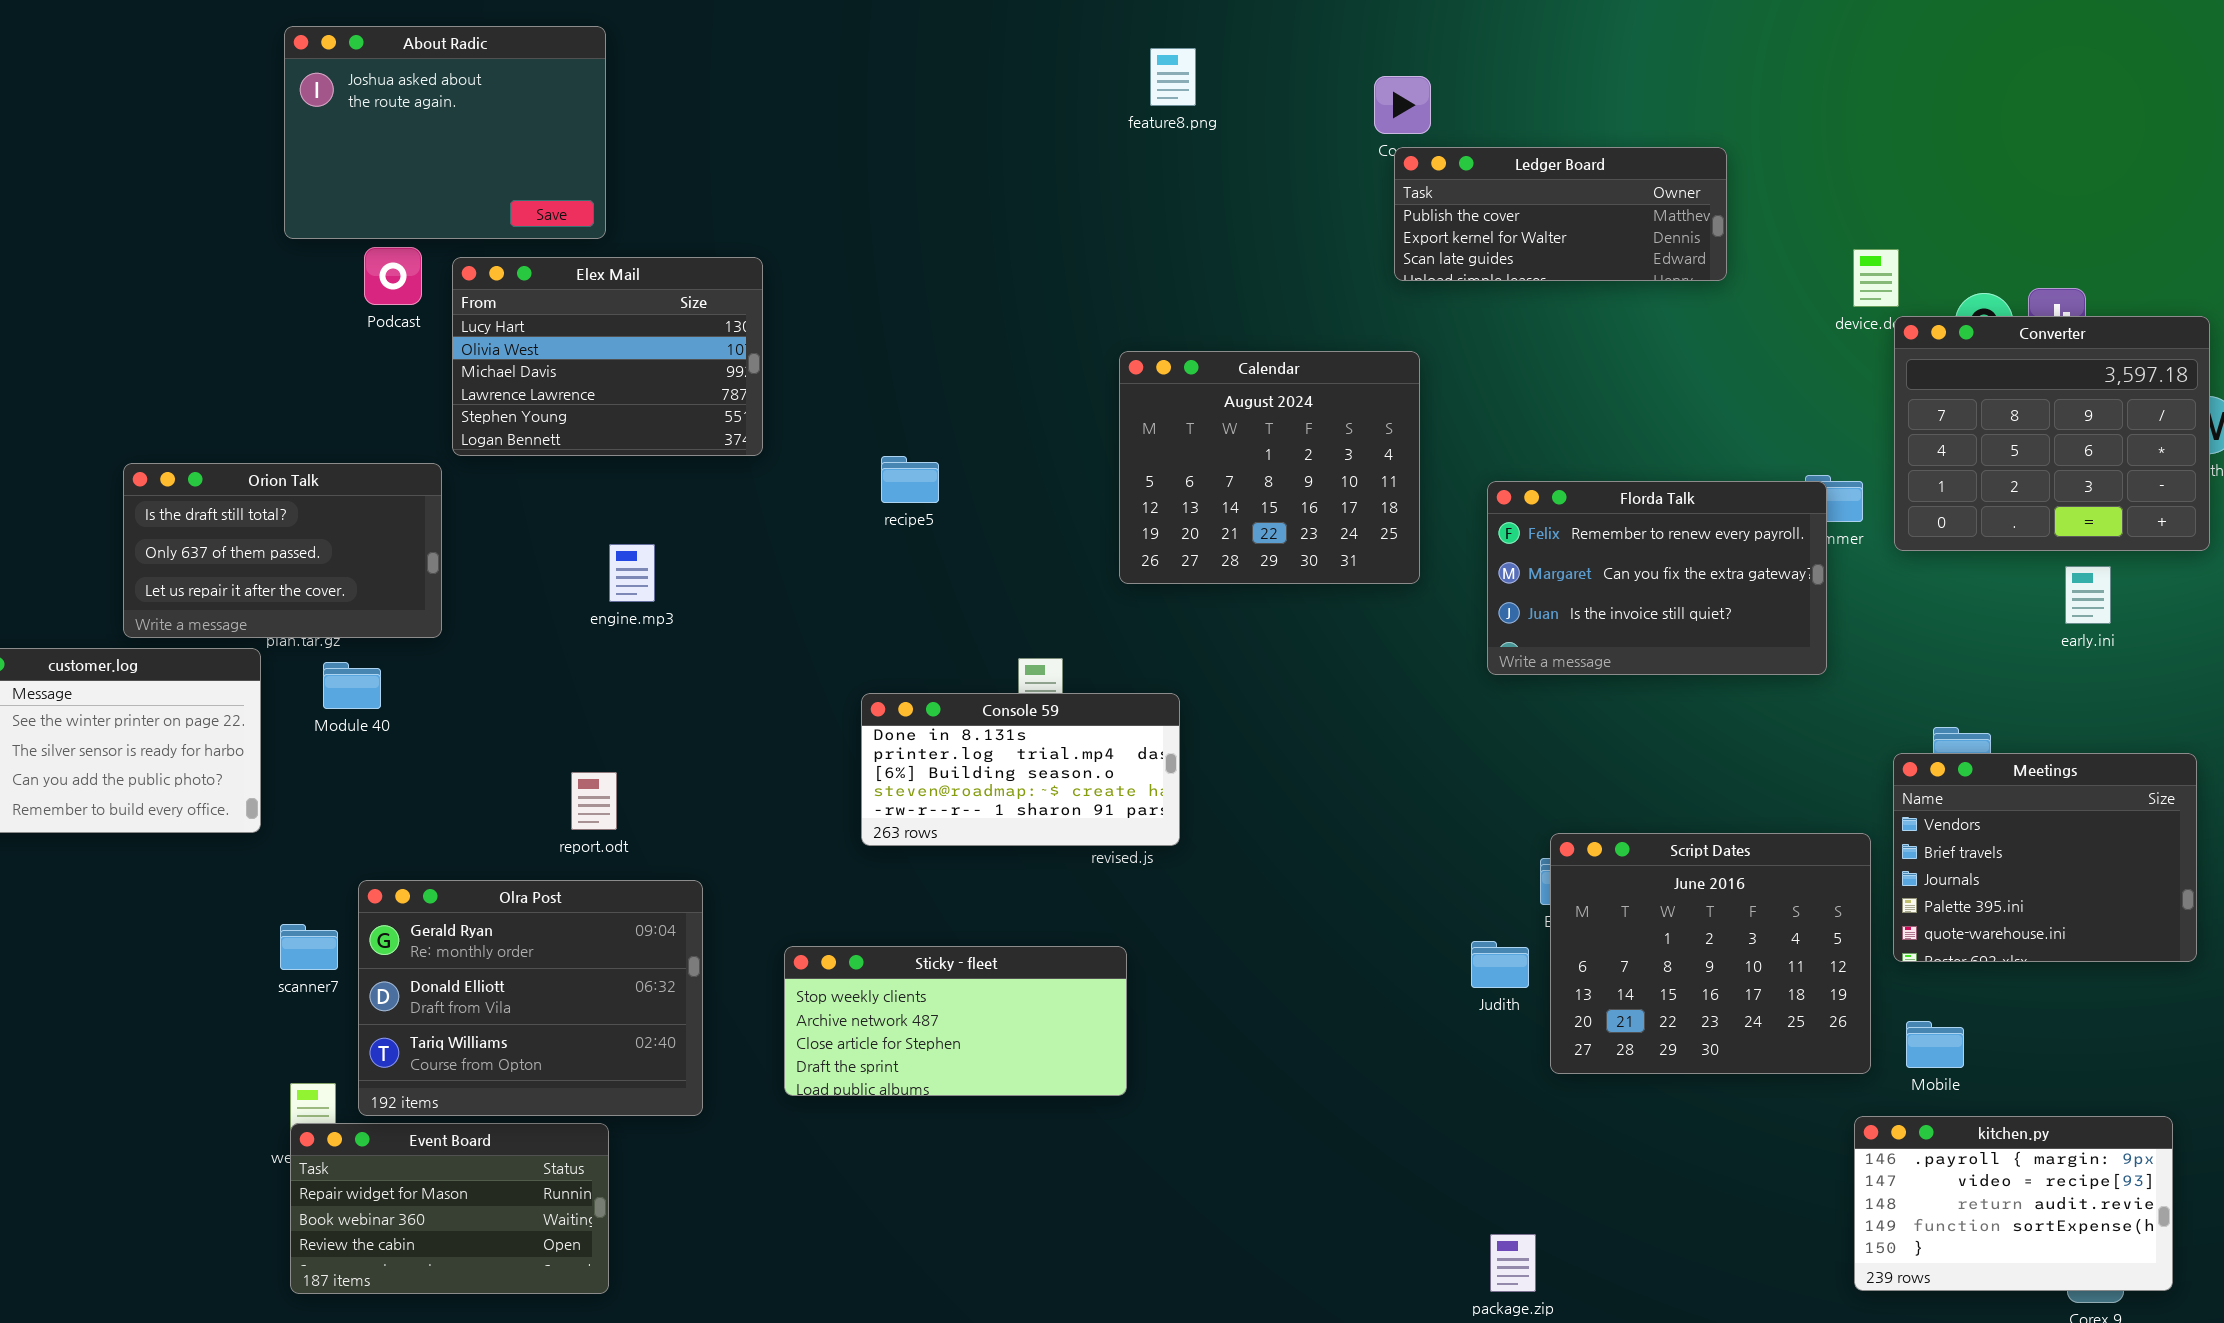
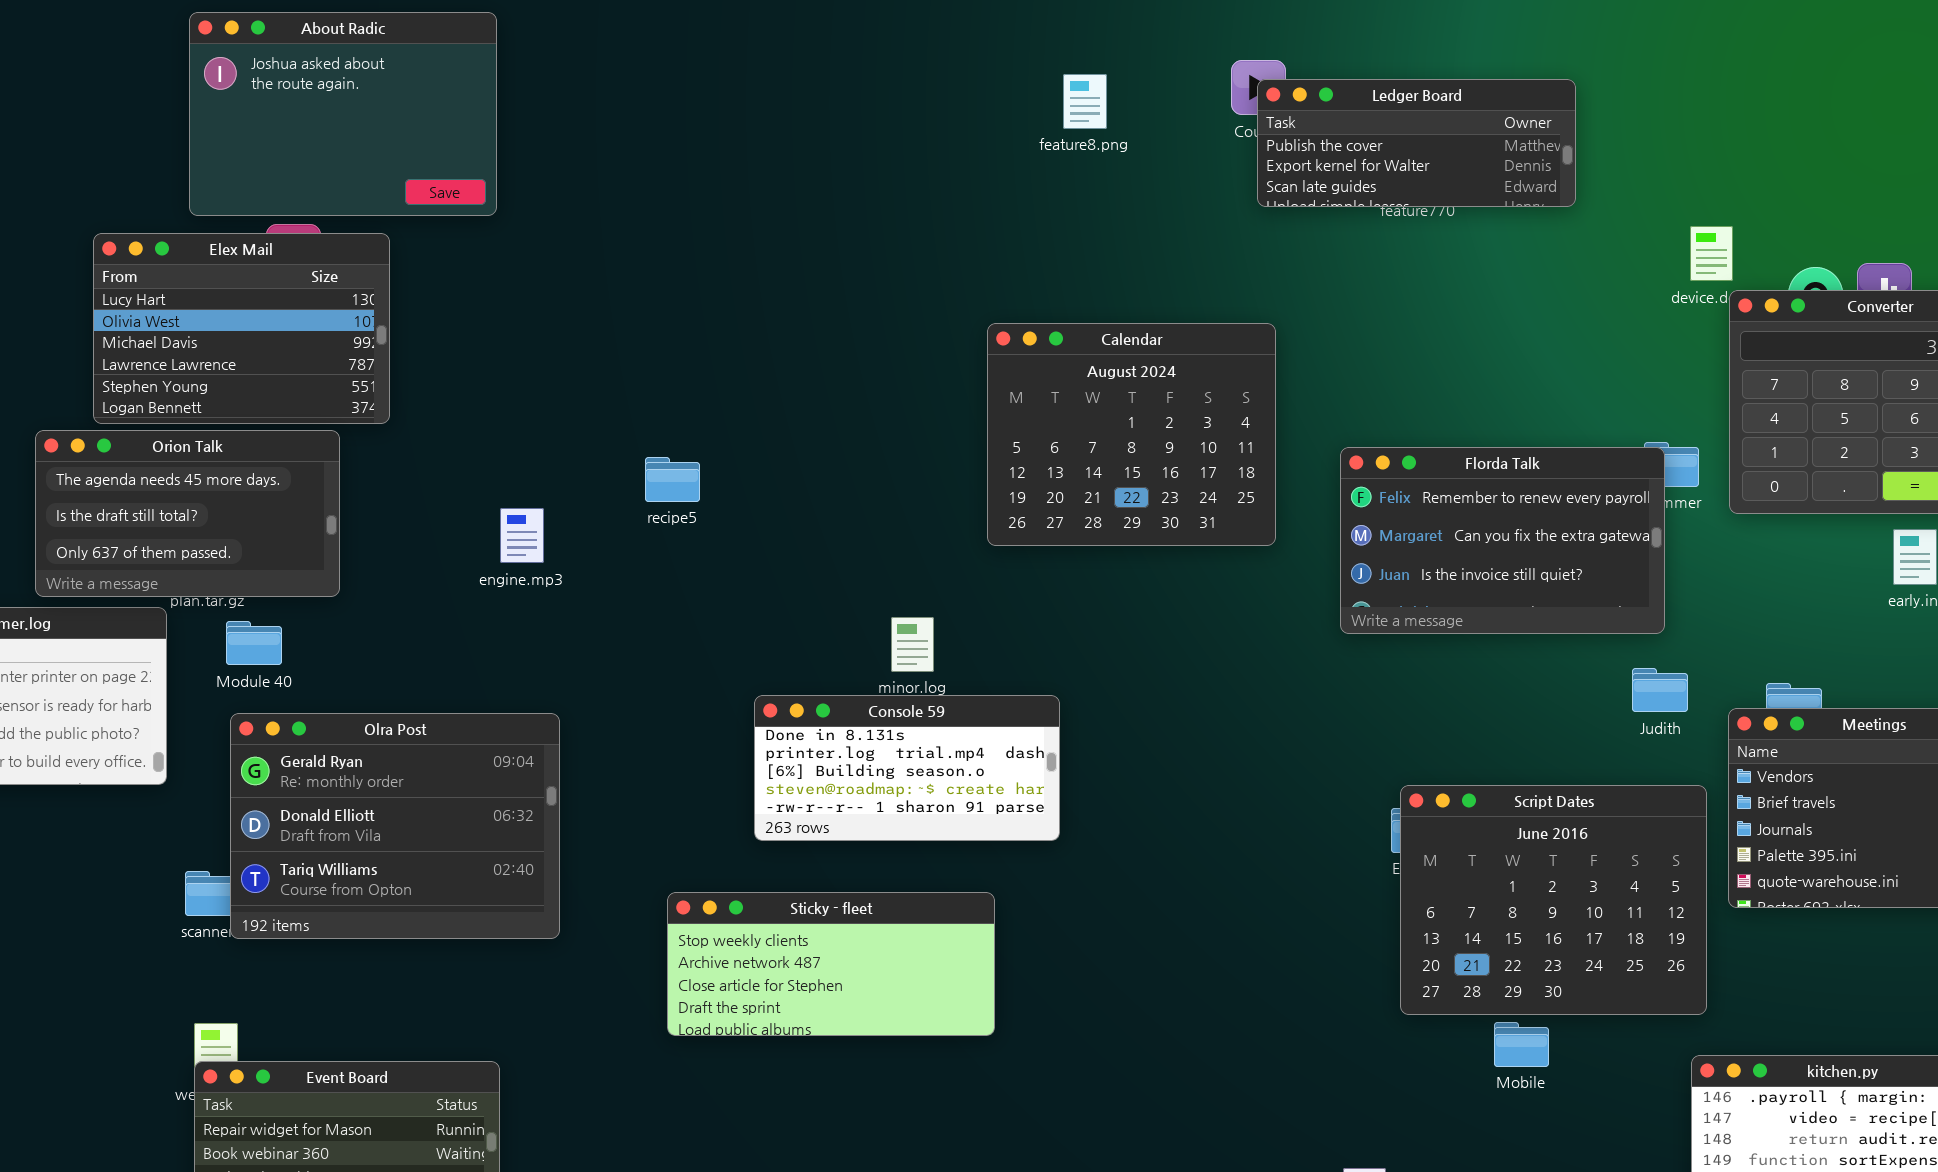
feature8.png: [1150,48,1196,106] -> [1063,74,1107,129], moved
Ledger Board: [1394,147,1727,281] -> [1257,79,1576,207], moved
Elex Mail: [452,257,763,456] -> [93,233,390,424], moved
recipe5: [881,456,939,503] -> [645,457,700,502], moved
Orion Talk: [123,463,442,638] -> [35,430,340,597], scrolled up 1 row
Console 59: [861,693,1180,846] -> [754,695,1060,841], moved
Olra Post: [358,880,703,1116] -> [230,713,560,939], moved
Judith: [1471,941,1529,988] -> [1632,668,1688,712], moved
Mobile: [1906,1021,1964,1068] -> [1494,1022,1549,1067], moved

